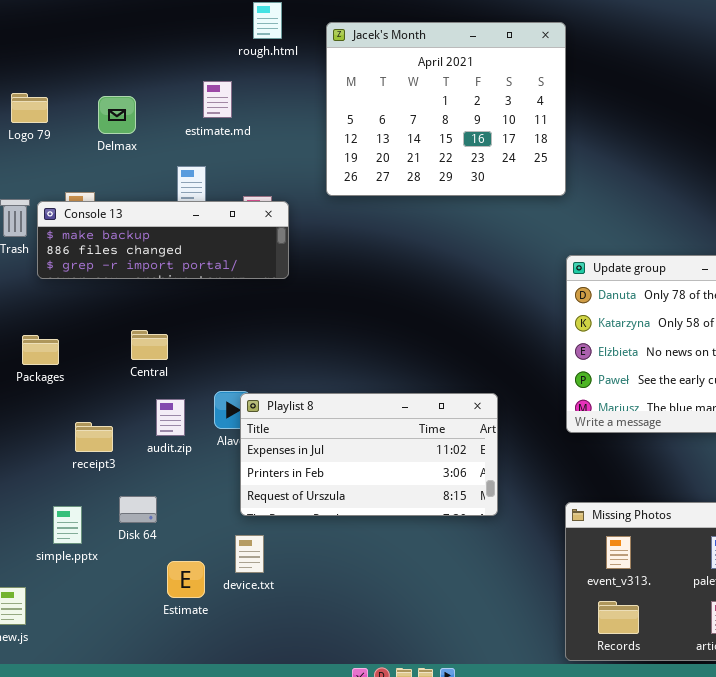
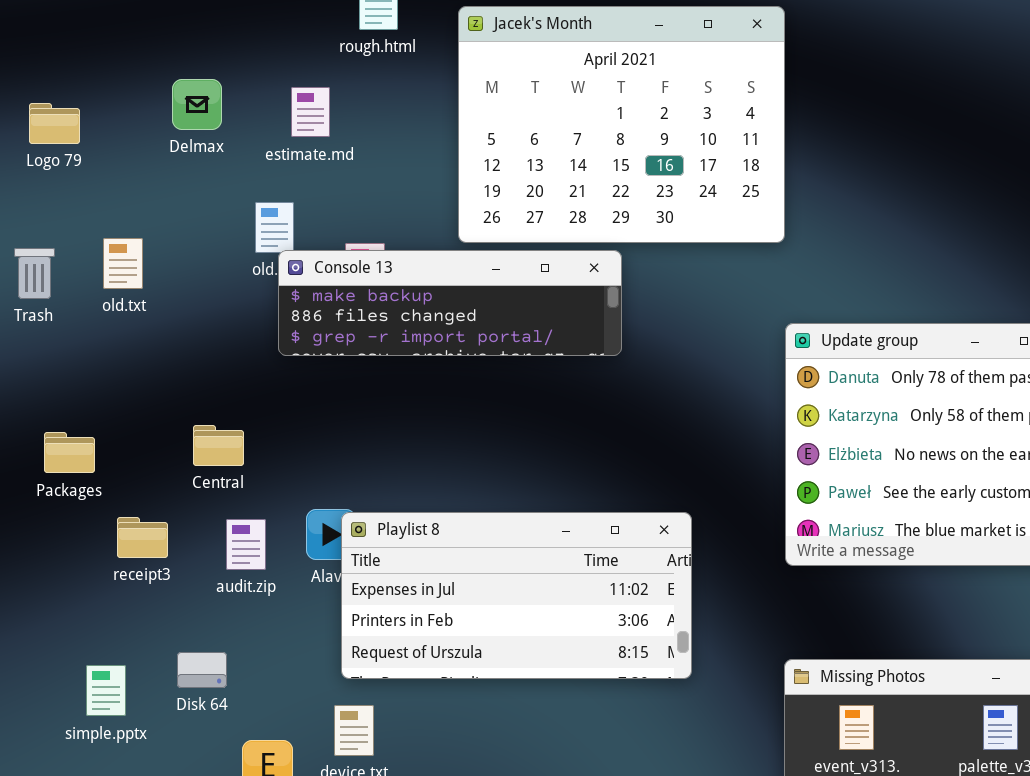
Delmax: [98,96,136,134] -> [172,79,222,130], moved
Console 13: [37,201,289,279] -> [278,250,622,356], moved
receipt3: [75,422,113,452] -> [117,517,168,558], moved

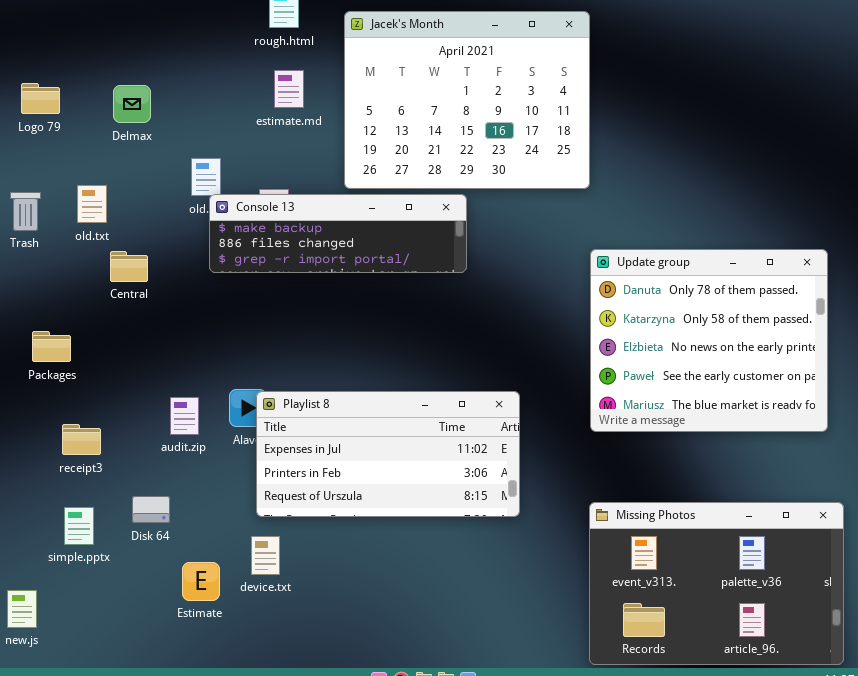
Delmax: [172,79,222,130] -> [113,85,151,123], moved
estimate.md: [291,87,330,137] -> [274,70,304,108], moved
Central: [193,425,244,466] -> [110,251,148,282], moved
receipt3: [117,517,168,558] -> [62,424,101,455], moved

